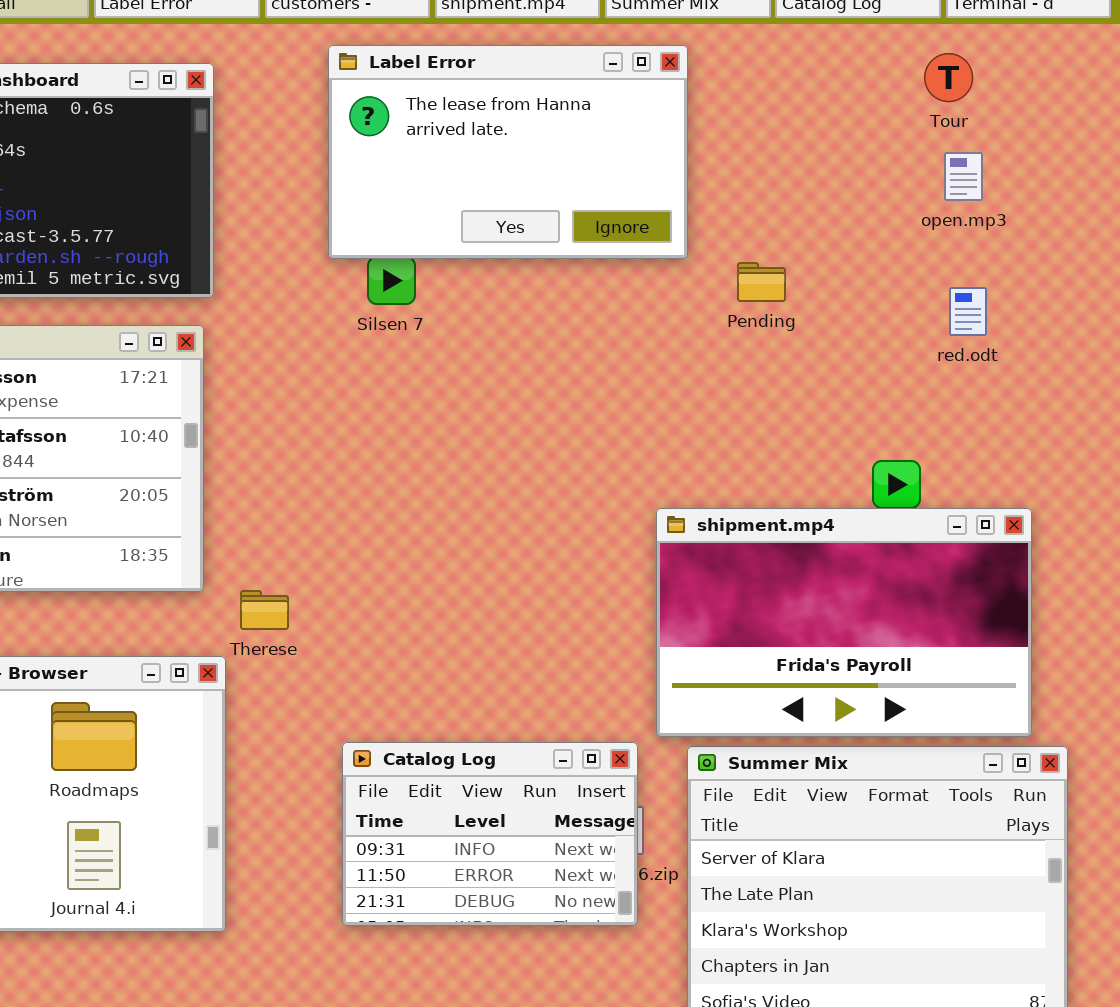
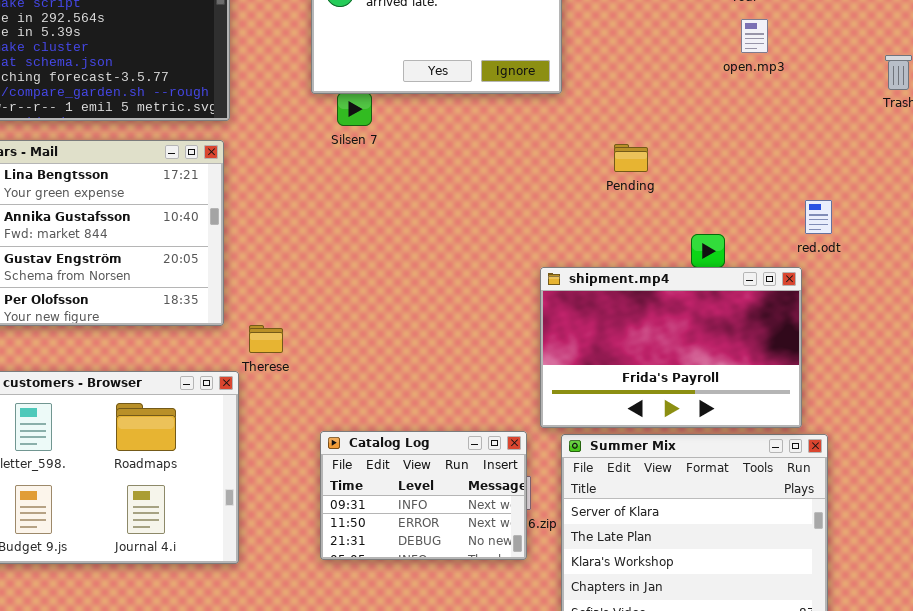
Pending: [737,262,786,302] -> [614,144,648,172], moved
red.odt: [949,287,987,336] -> [805,200,832,234], moved

